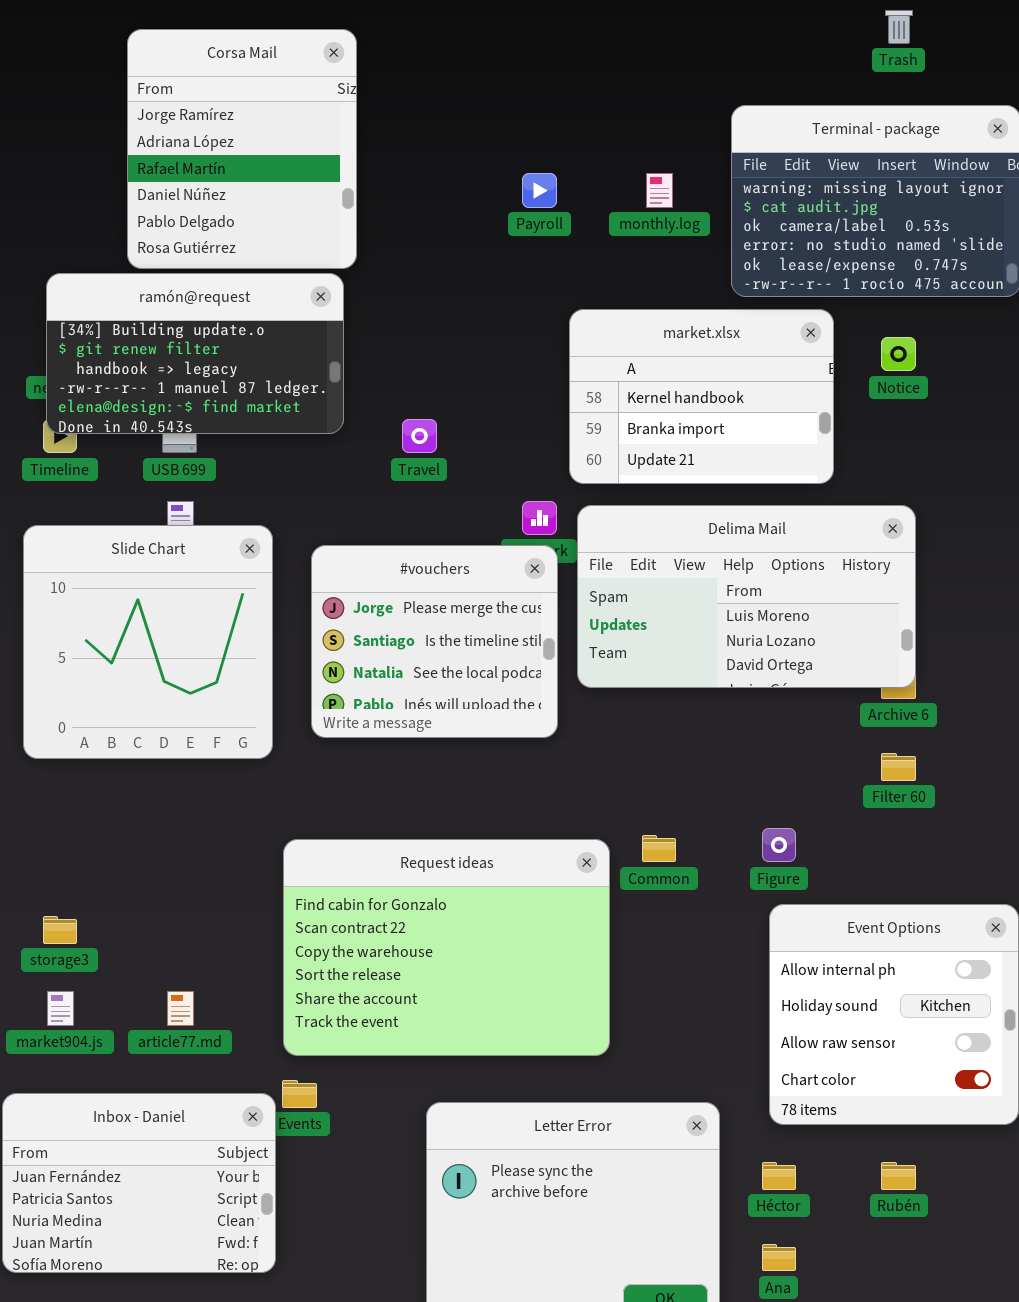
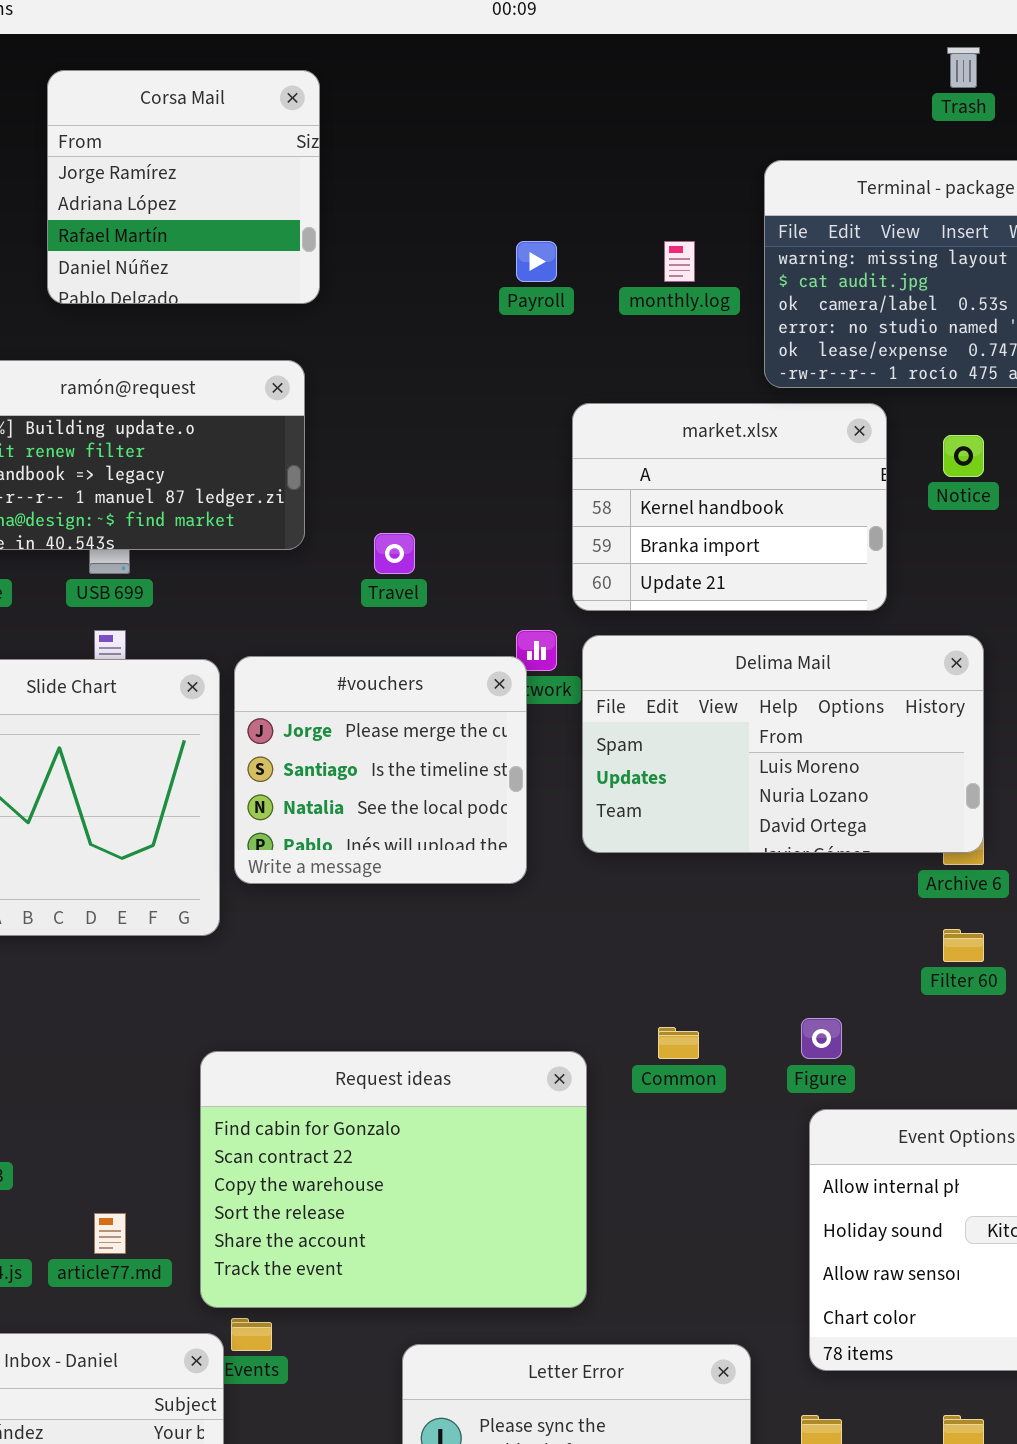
Corsa Mail: [127,29,357,269] -> [47,70,320,304], resized
#vouchers: [311,545,558,738] -> [234,656,527,884], moved
Request ideas: [283,839,610,1056] -> [200,1051,587,1308], moved

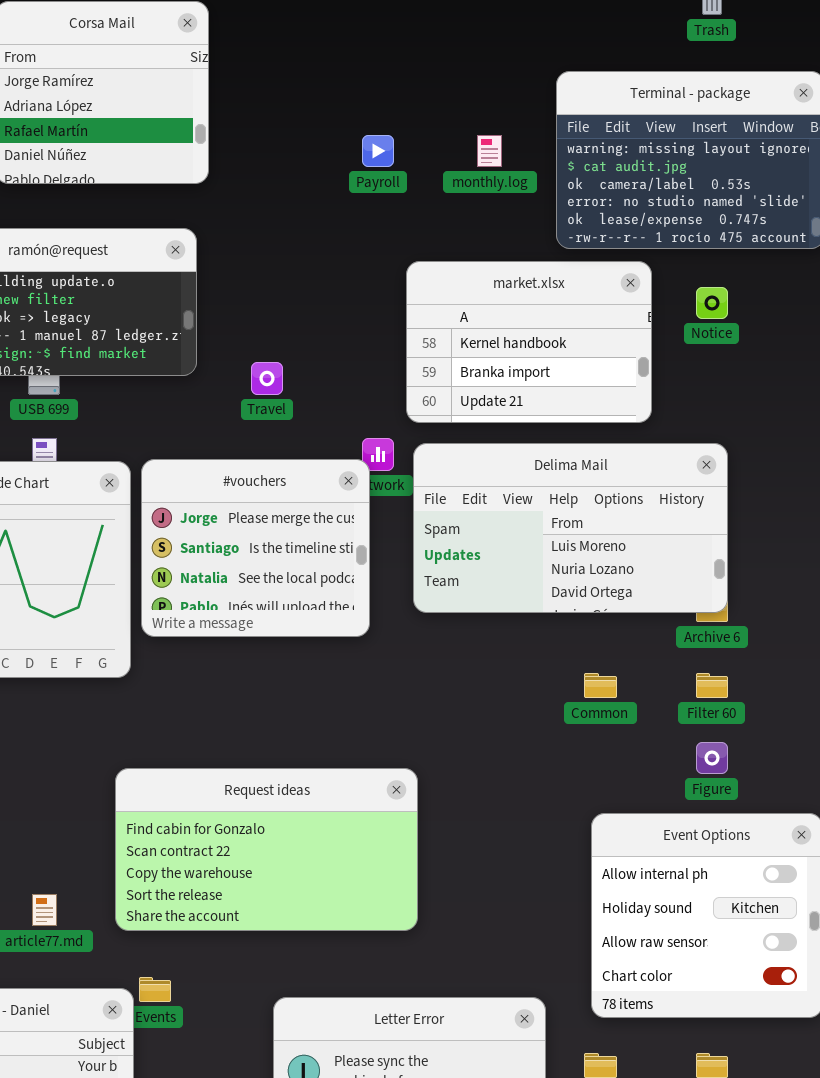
Figure: [801,1018,842,1059] -> [696,742,728,774], moved
Common: [658,1027,699,1059] -> [584,673,617,698], moved
Request ideas: [200,1051,587,1308] -> [115,768,418,931], resized

